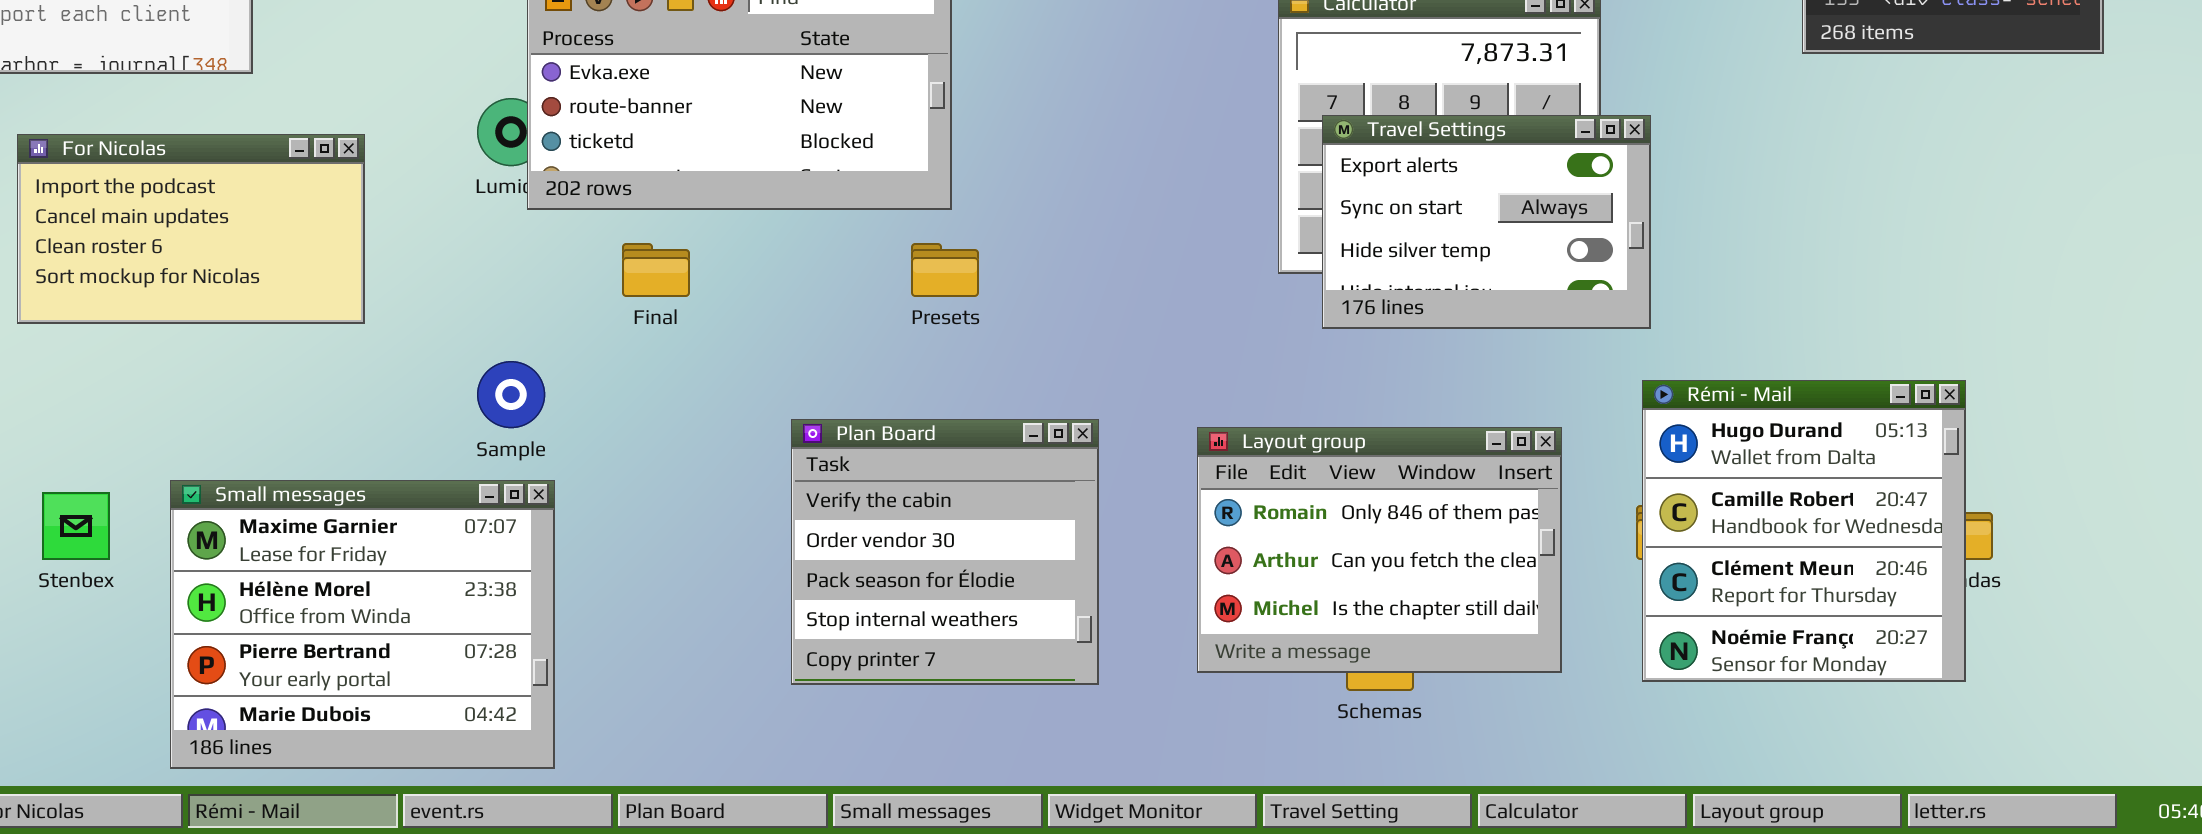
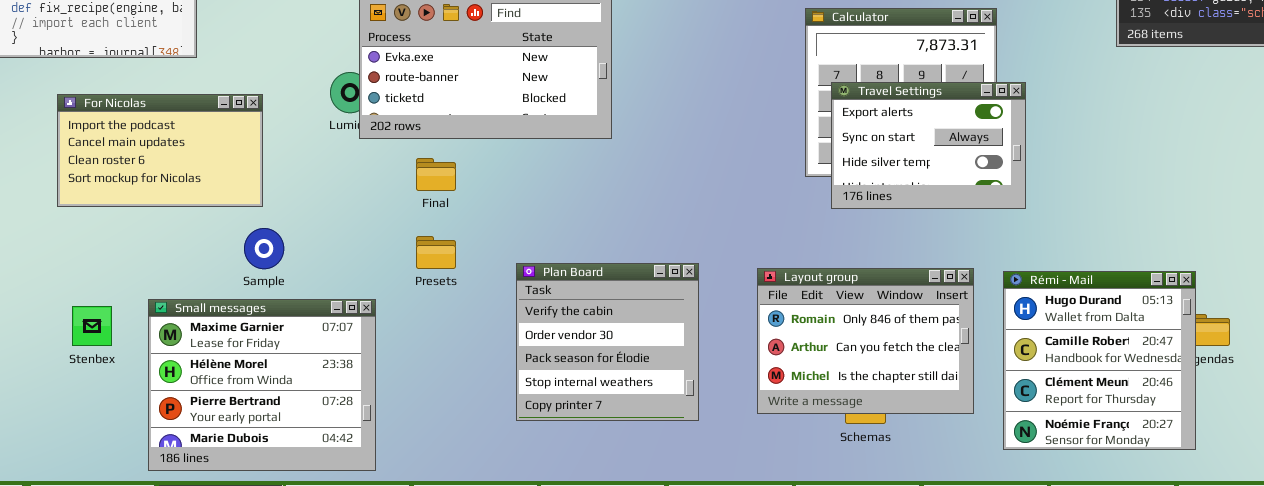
Presets: [911,243,979,297] -> [416,236,456,269], moved
Sample: [477,361,545,428] -> [244,228,284,269], moved
Rémi - Mail: [1642,380,1966,682] -> [1003,271,1196,450], moved

